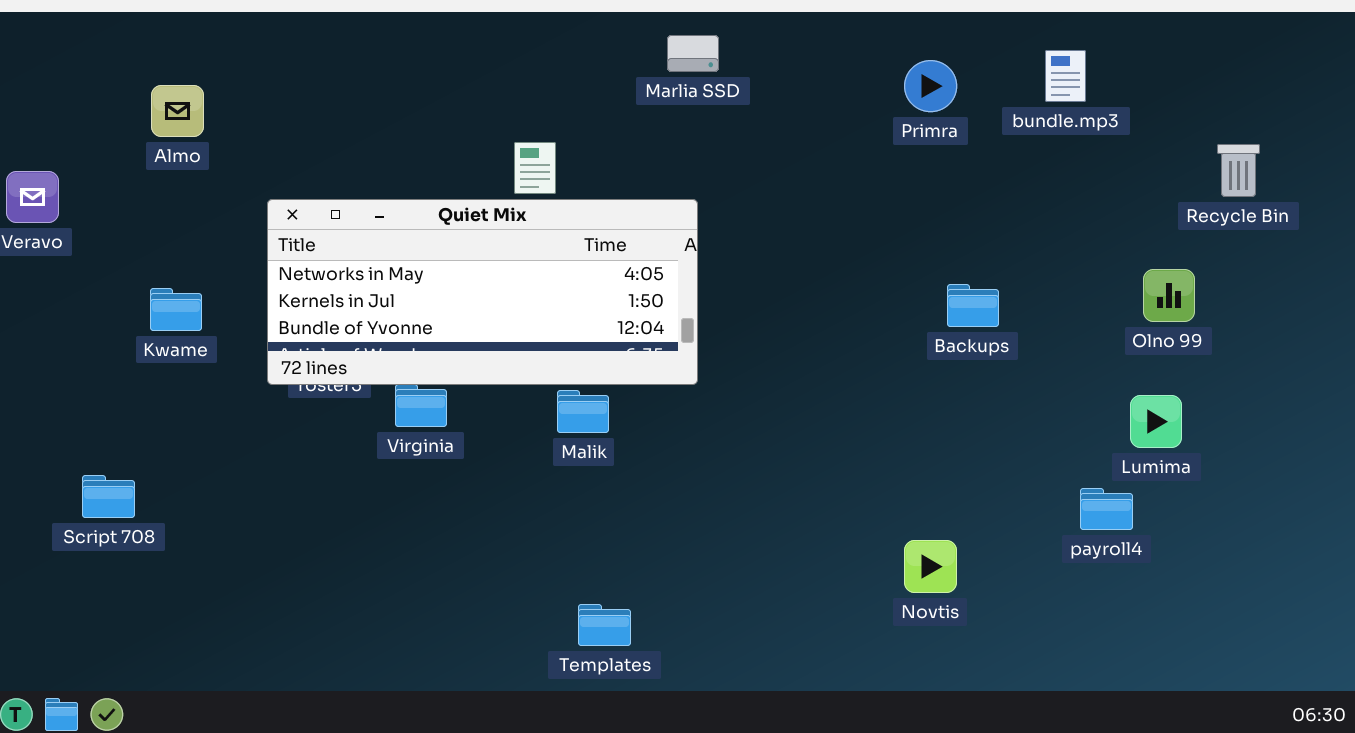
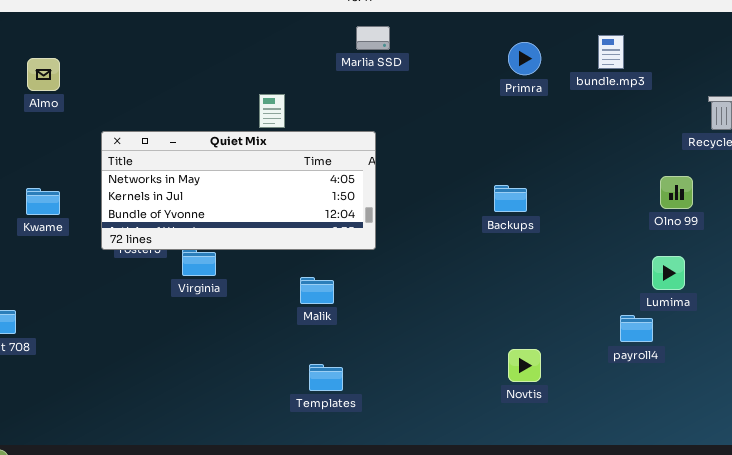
Backups: [947,284,999,327] -> [494,185,527,212], moved
Malik: [557,390,609,433] -> [300,277,334,304], moved
Templates: [578,604,631,646] -> [309,364,343,391], moved

